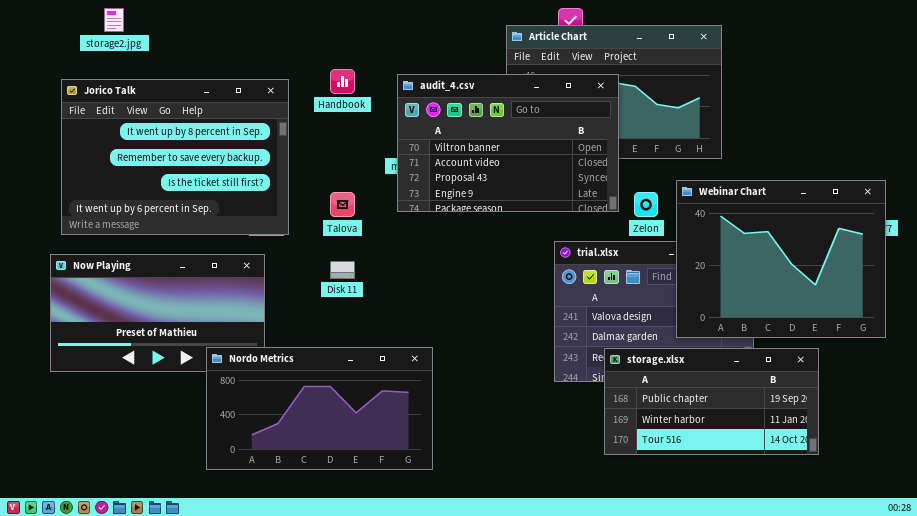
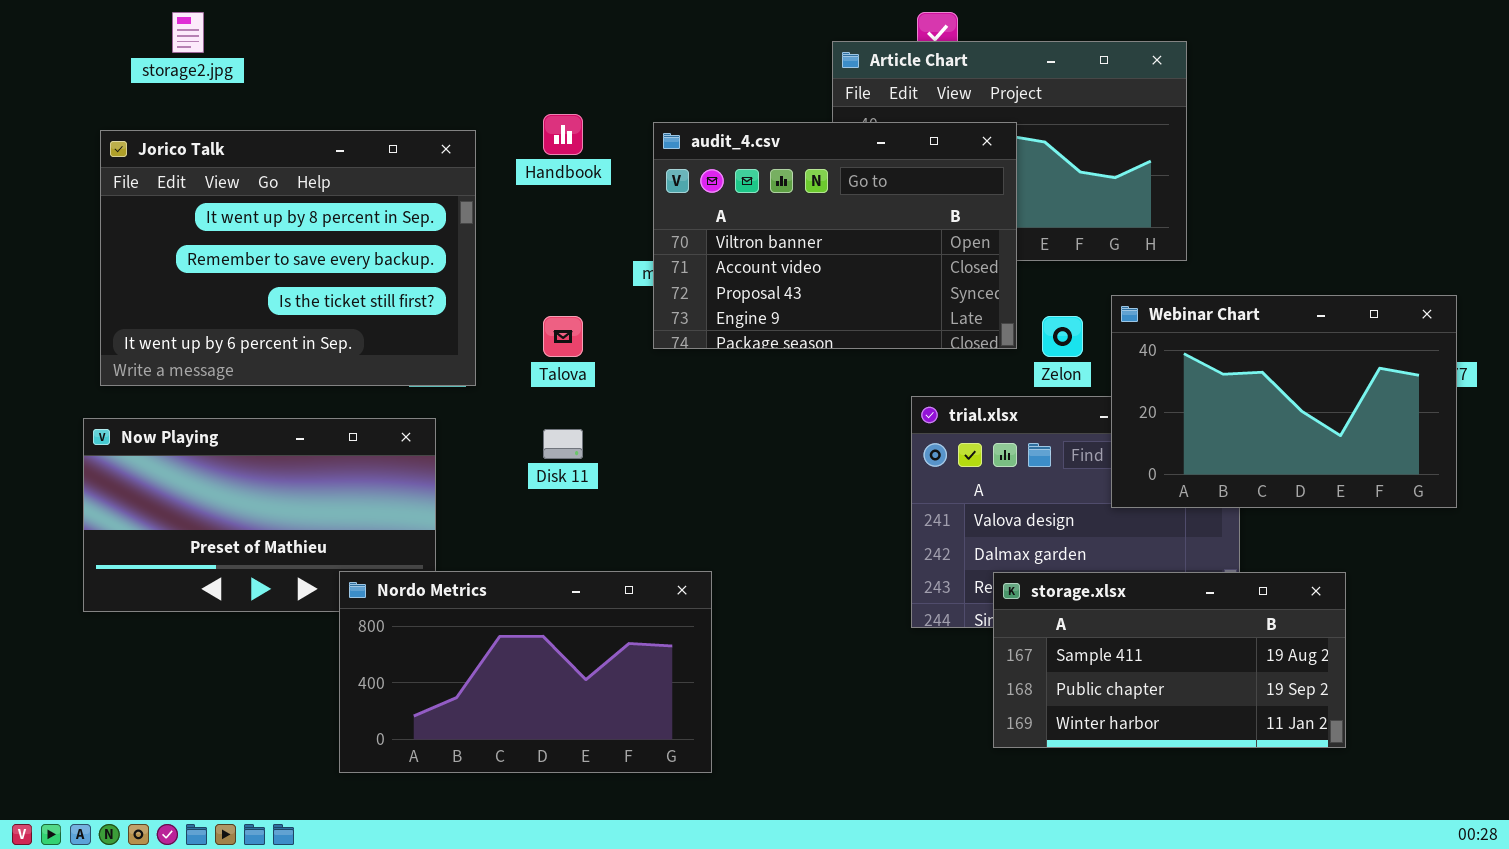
Webinar Chart: [676,180,886,338] -> [1111,295,1457,508], resized
storage.xlsx: [604,348,819,455] -> [993,572,1346,748], scrolled up 1 row

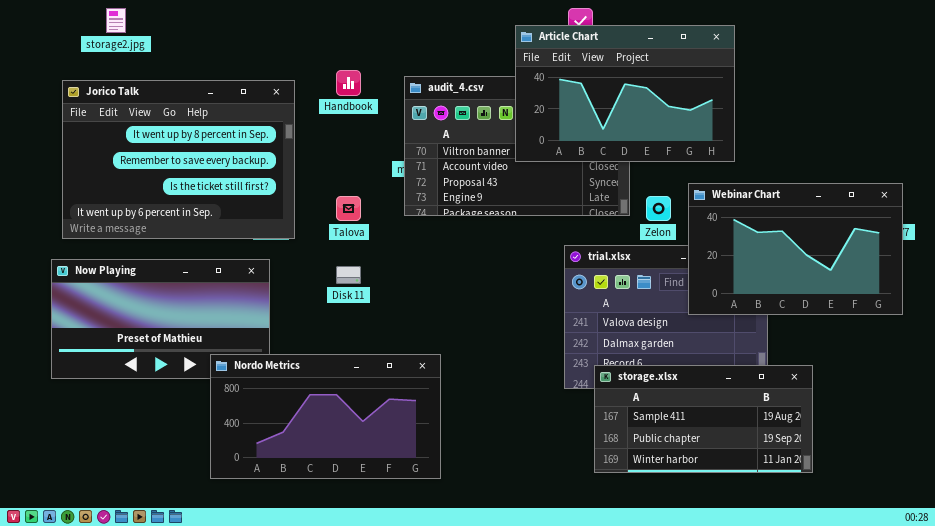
Article Chart: [832,41,1187,261] -> [515,25,735,162], raised
storage.xlsx: [993,572,1346,748] -> [594,365,813,473], moved

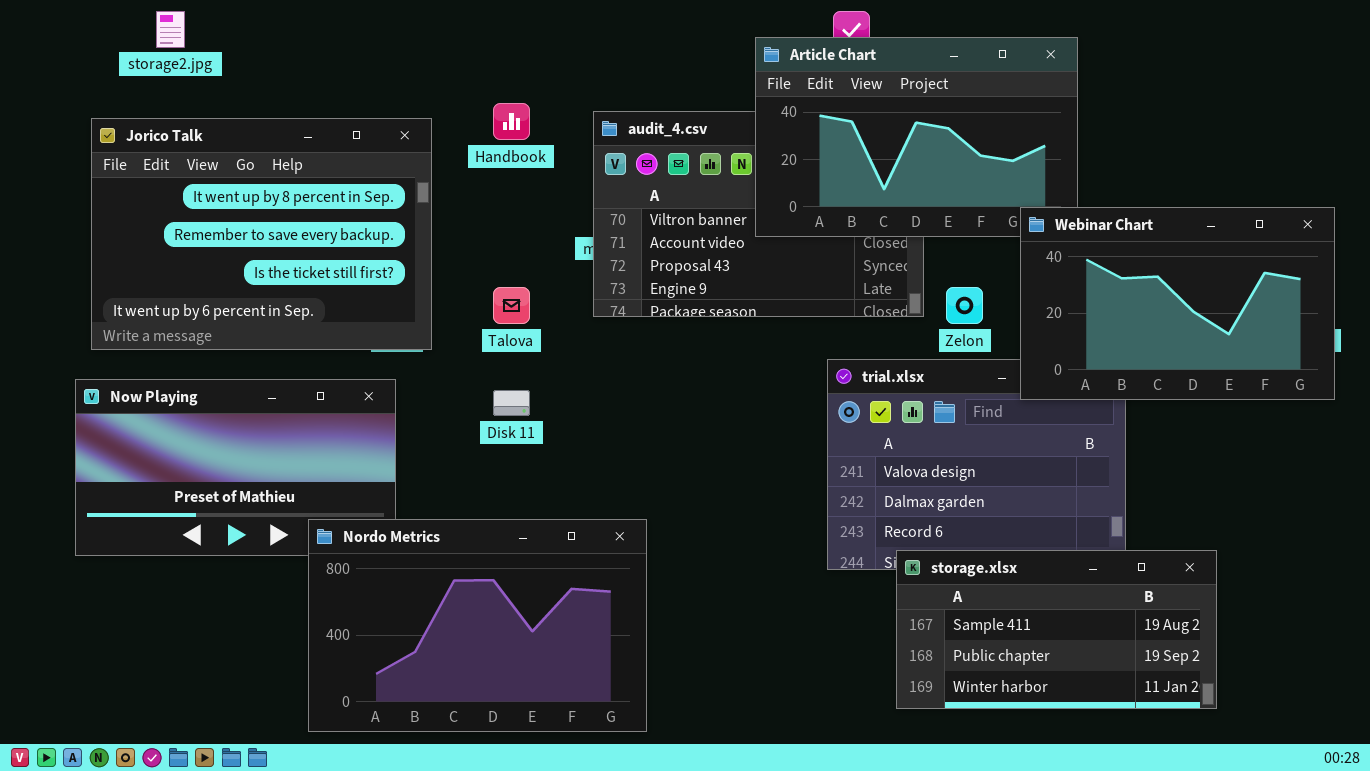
Webinar Chart: [688,183,903,315] -> [1020,207,1335,400], moved
Nordo Metrics: [210,354,441,479] -> [308,519,647,732], resized
storage.xlsx: [594,365,813,473] -> [896,550,1217,709], moved

